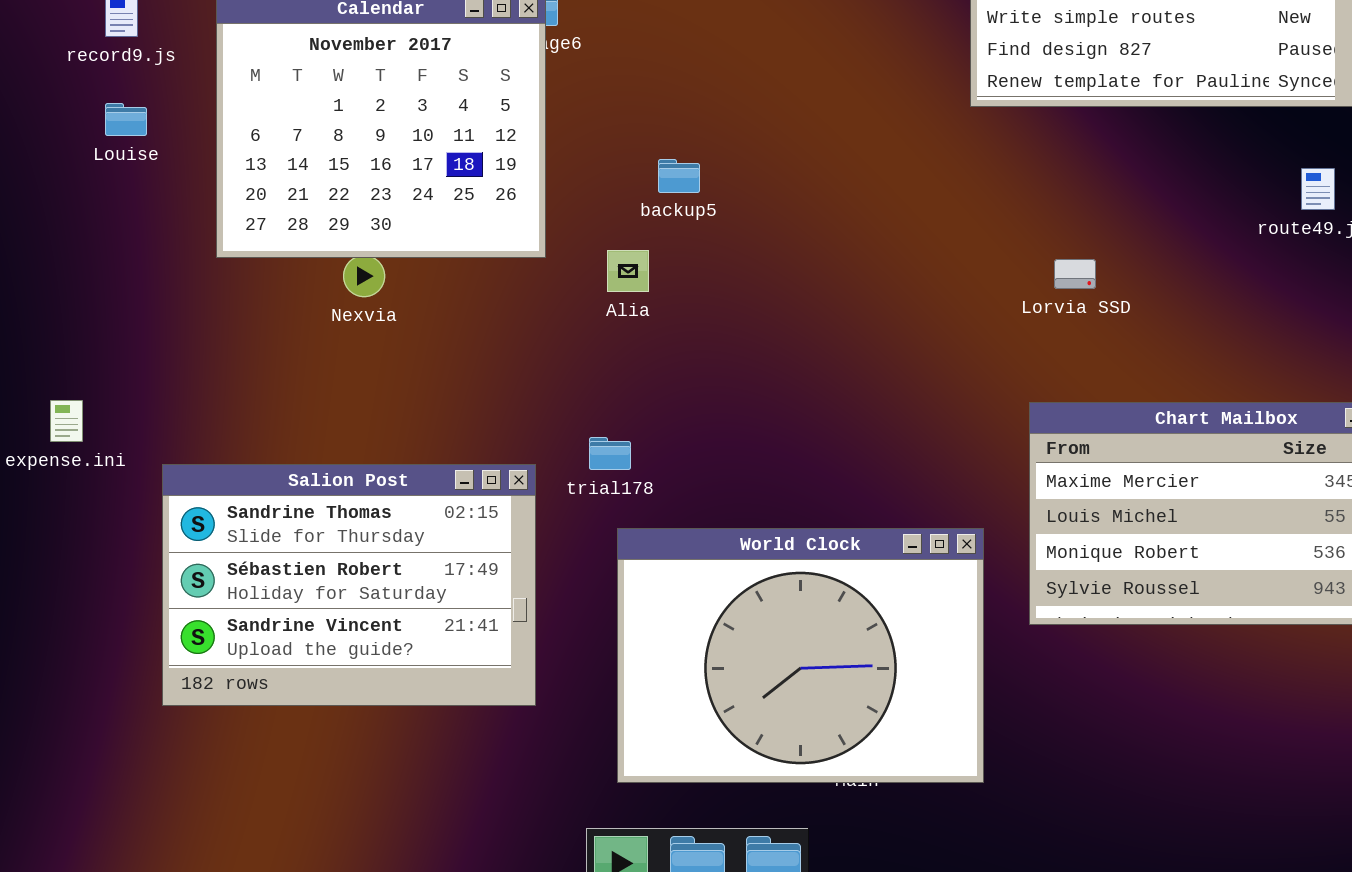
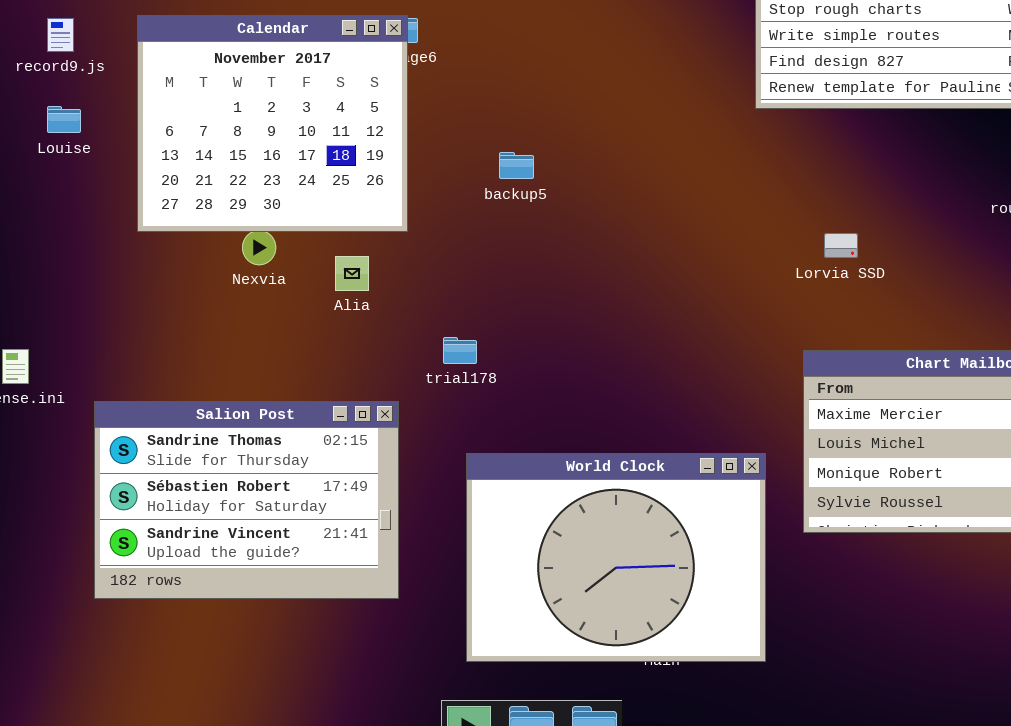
Alia: [607,250,649,292] -> [335,256,369,291], moved
trial178: [589,437,631,470] -> [443,337,477,364], moved

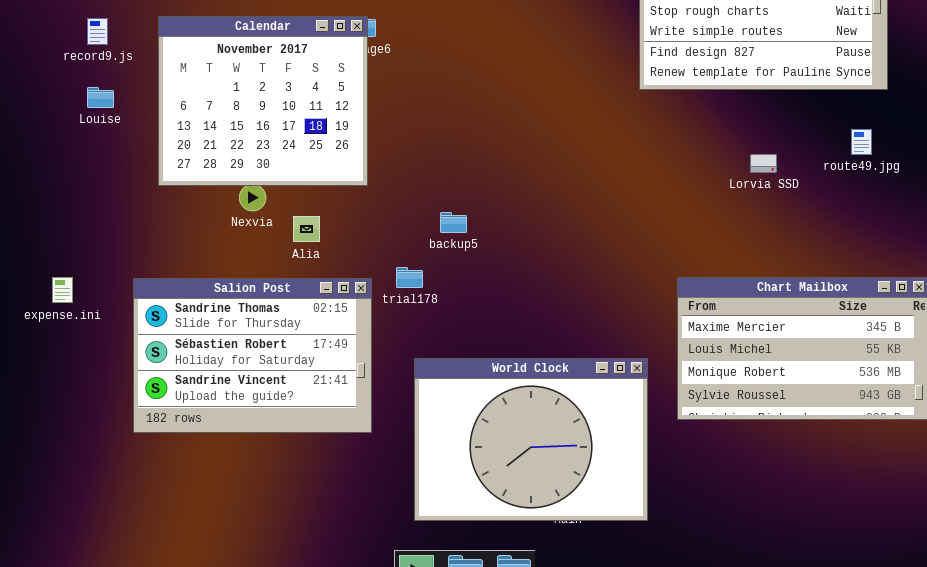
backup5: [499,152,534,179] -> [440,212,467,233], moved
Lorvia SSD: [824,233,858,258] -> [750,154,777,173], moved
Alia: [335,256,369,291] -> [293,216,320,242], moved
Salion Post: [94,401,399,599] -> [133,278,372,433], moved

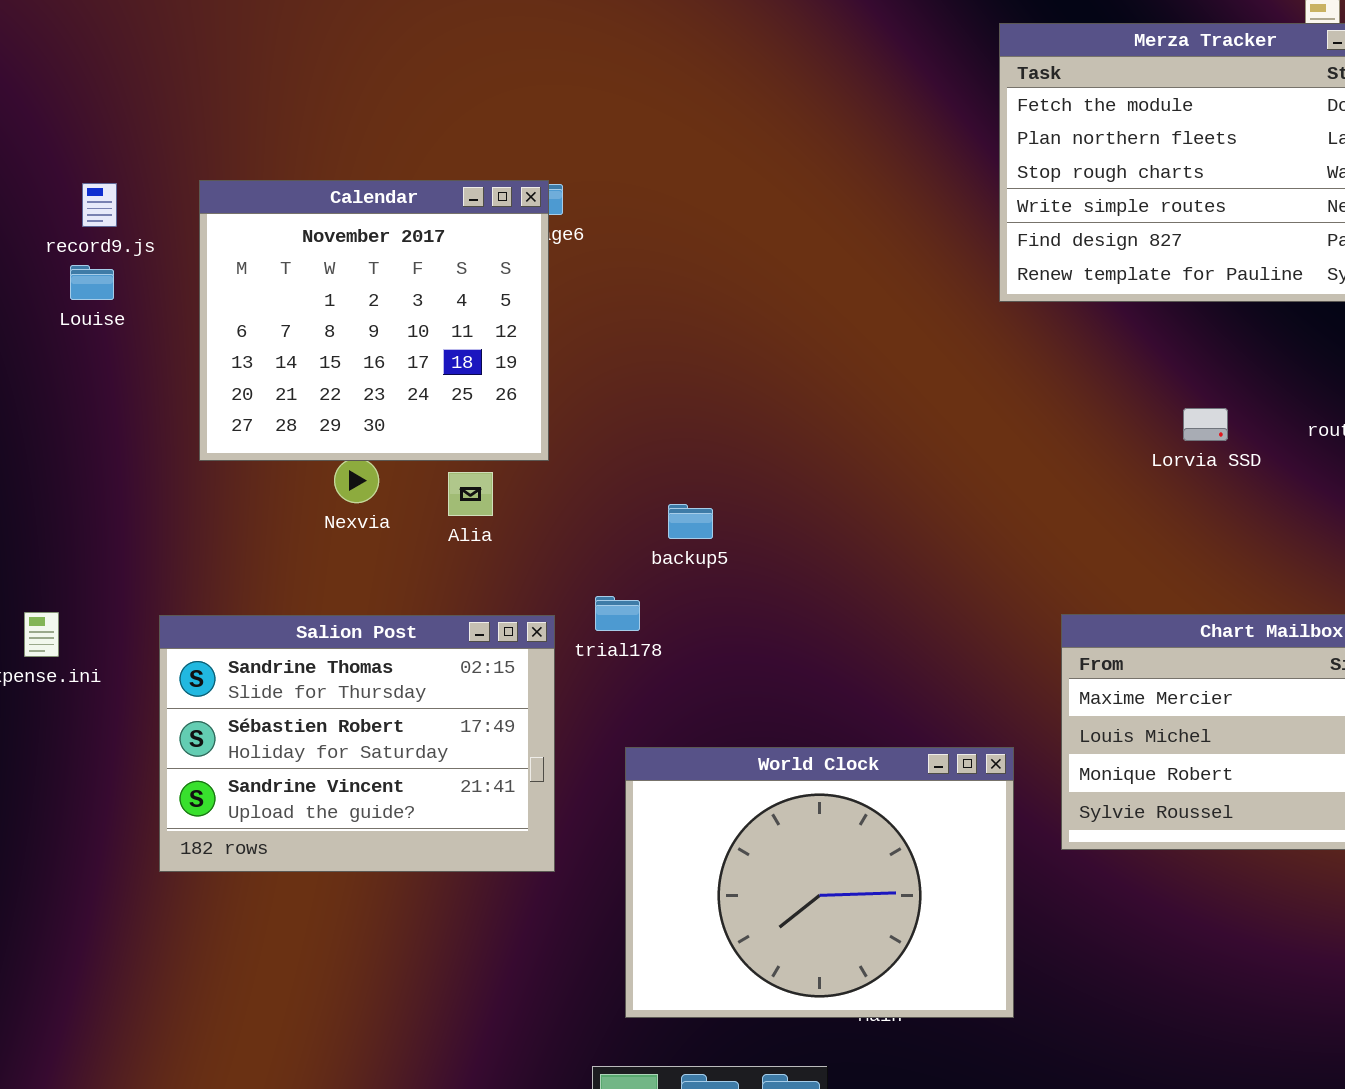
Louise: [87,87,114,108] -> [70,265,114,300], moved
Alia: [293,216,320,242] -> [448,472,493,516], moved

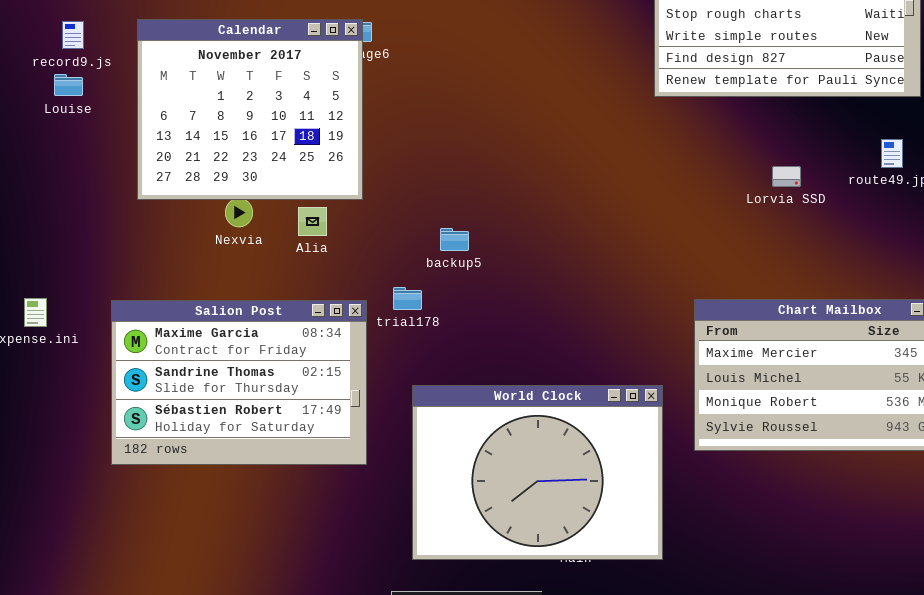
Salion Post: [159,615,555,872] -> [111,300,367,465], scrolled up 1 row

